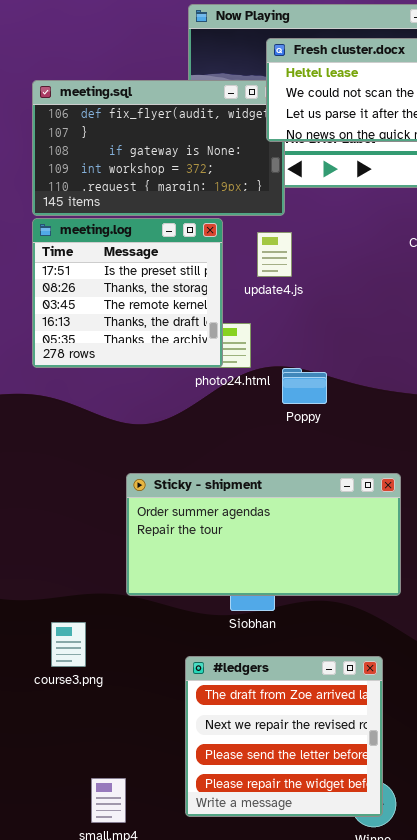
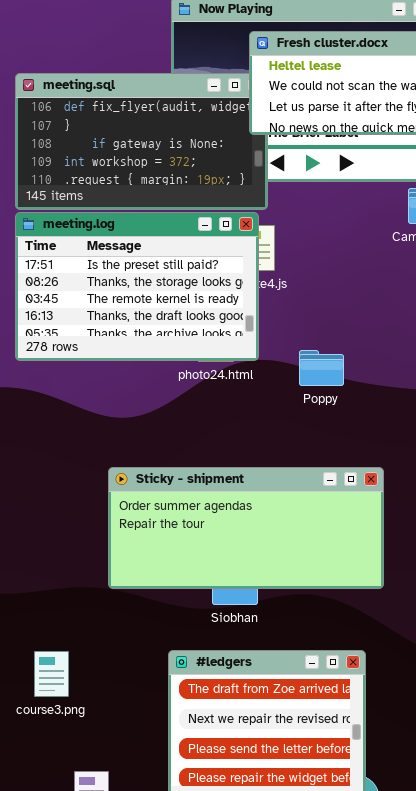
meeting.log: [32,218,223,368] -> [15,212,259,361], resized
Poppy: [282,368,327,404] -> [299,350,344,386], moved
course3.png: [51,622,86,667] -> [34,651,69,697], moved

